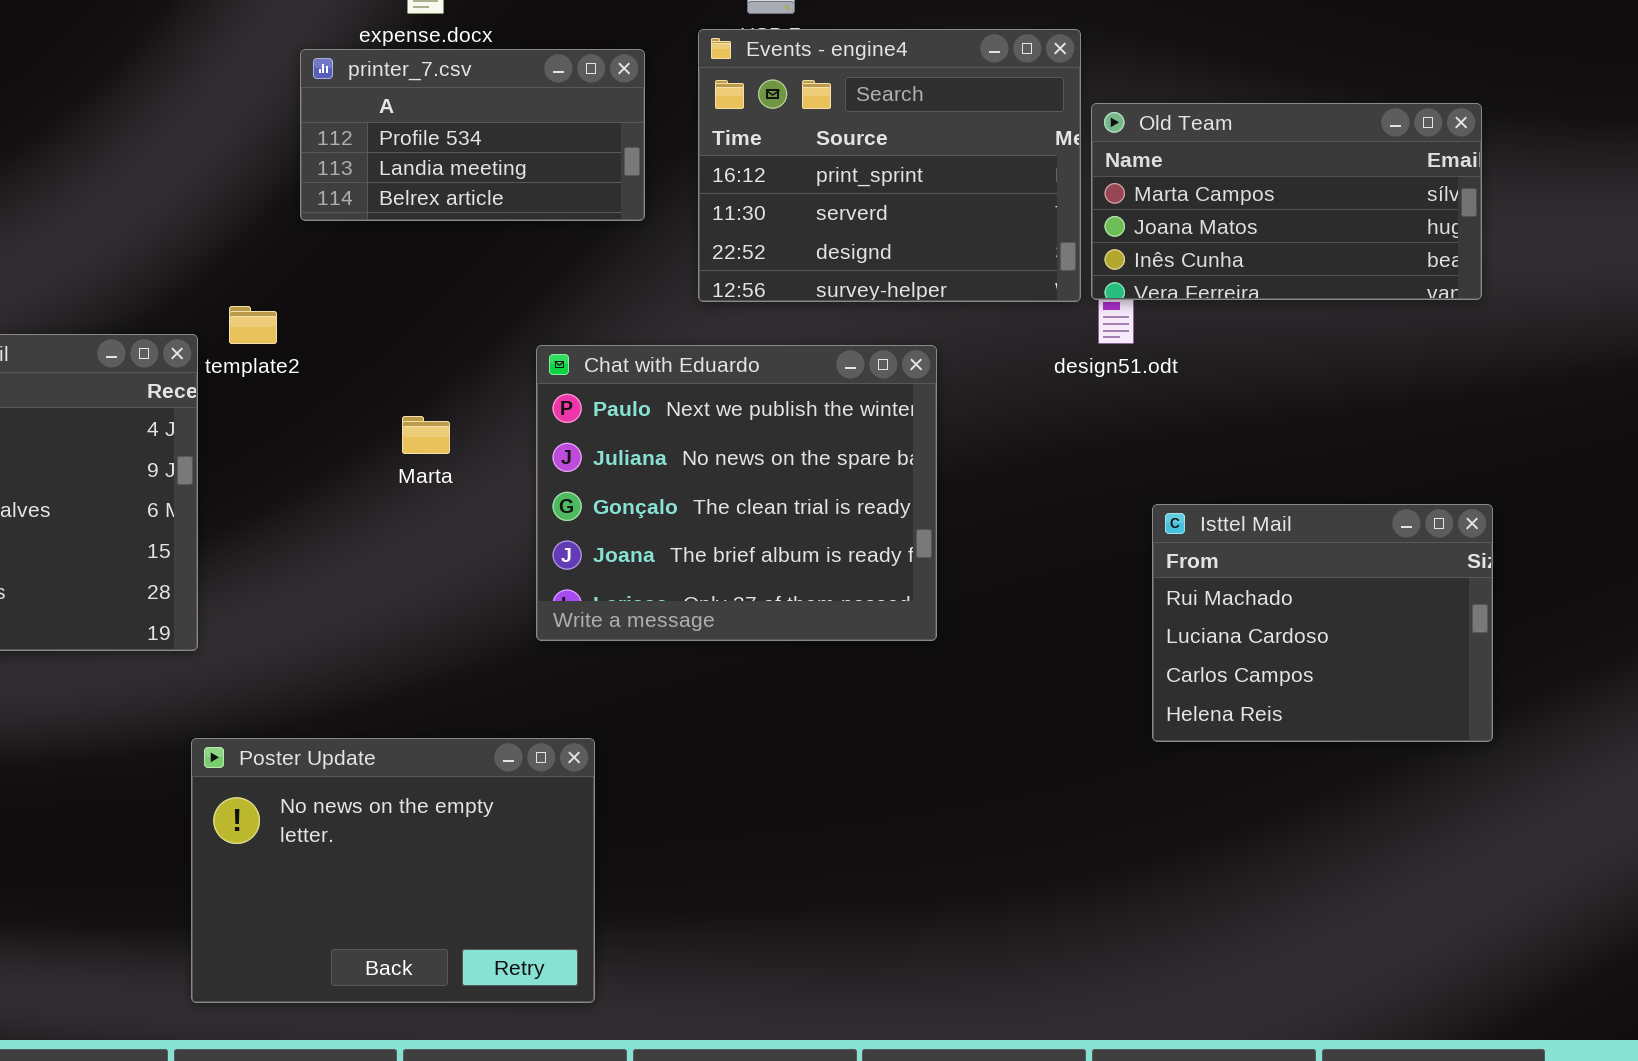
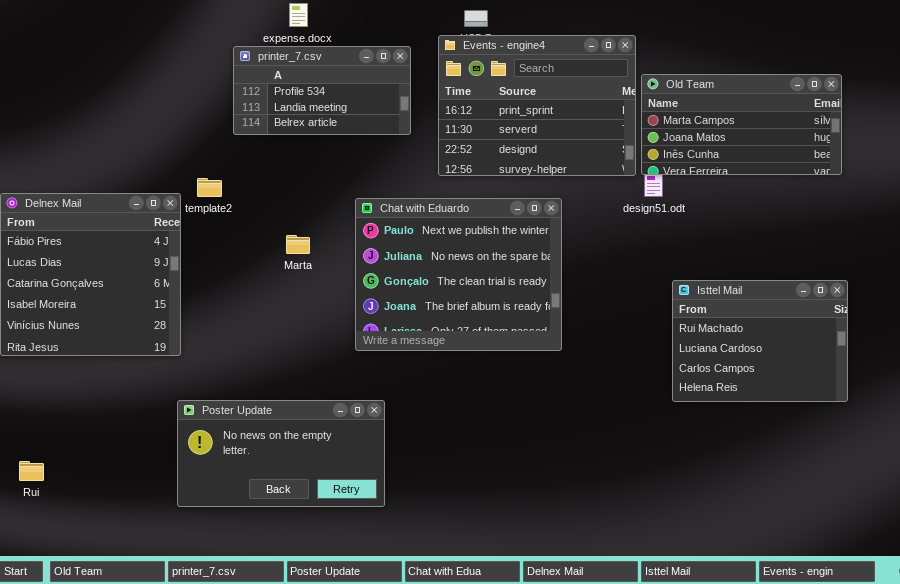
Poster Update: [191,738,595,1003] -> [177,400,385,507], resized

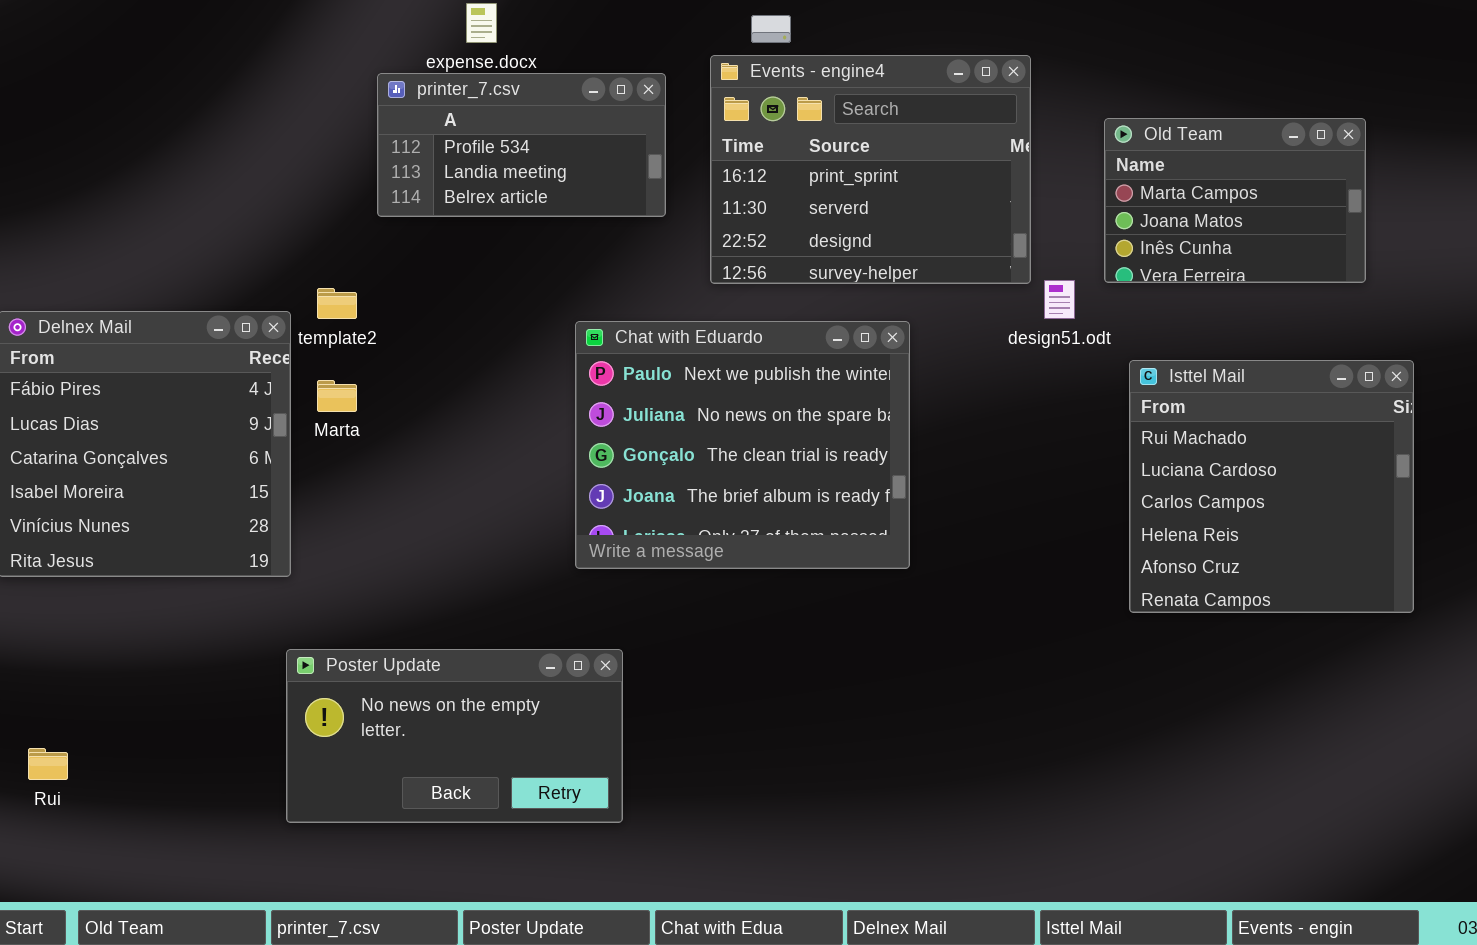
Old Team: [641,74,842,175] -> [1104,118,1366,283], resized
Marta: [286,235,310,254] -> [317,380,357,412], moved
Isttel Mail: [672,280,848,402] -> [1129,360,1414,613], moved, resized

